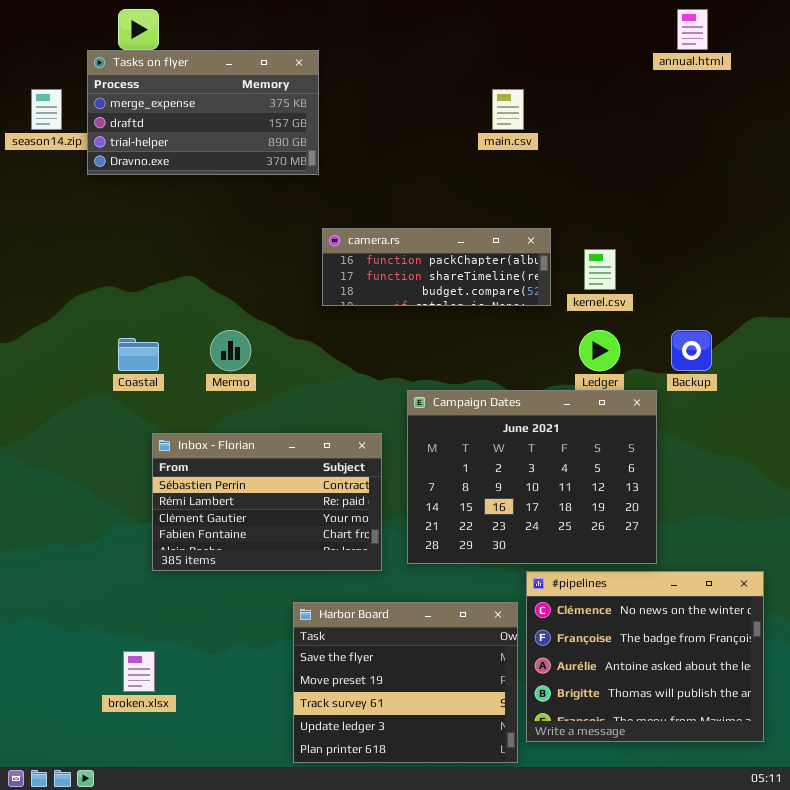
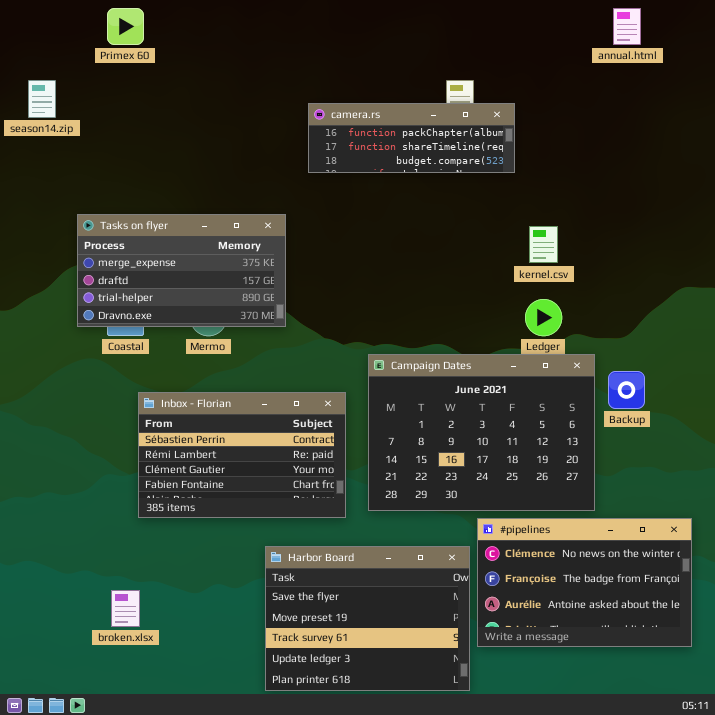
Tasks on flyer: [87,50,319,175] -> [77,214,286,327], moved
camera.rs: [322,228,551,306] -> [308,103,515,173], moved
Backup: [671,330,712,371] -> [608,371,645,409], moved
#pipelines: [526,571,764,742] -> [477,518,692,647], resized

